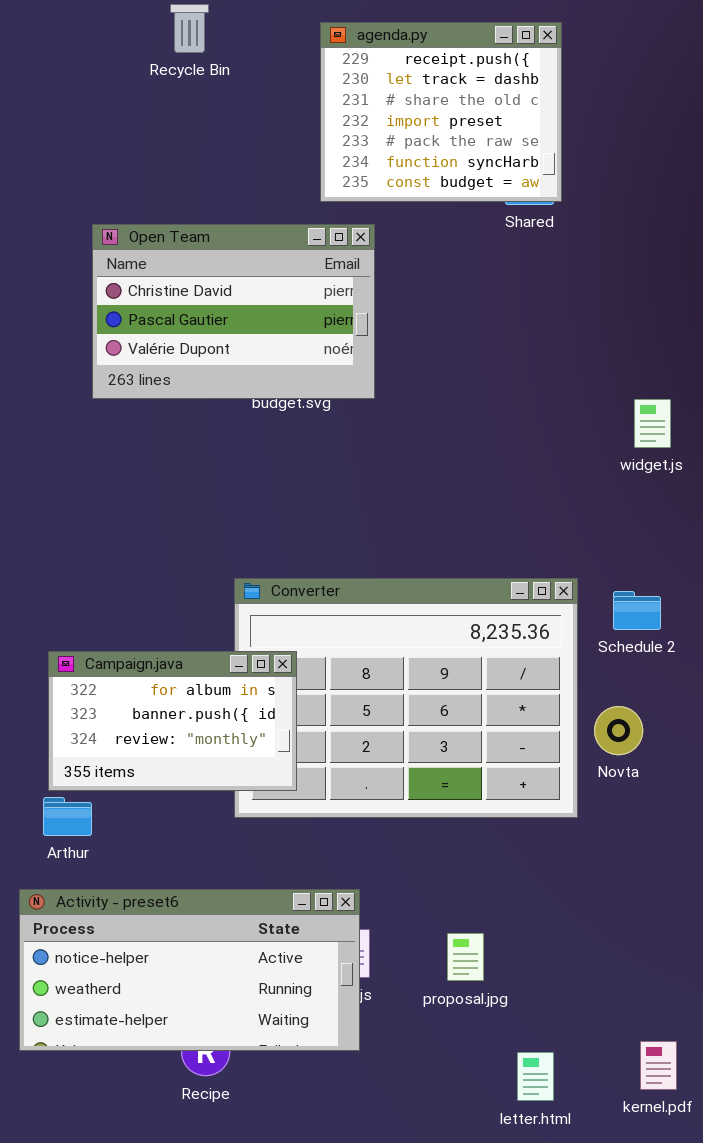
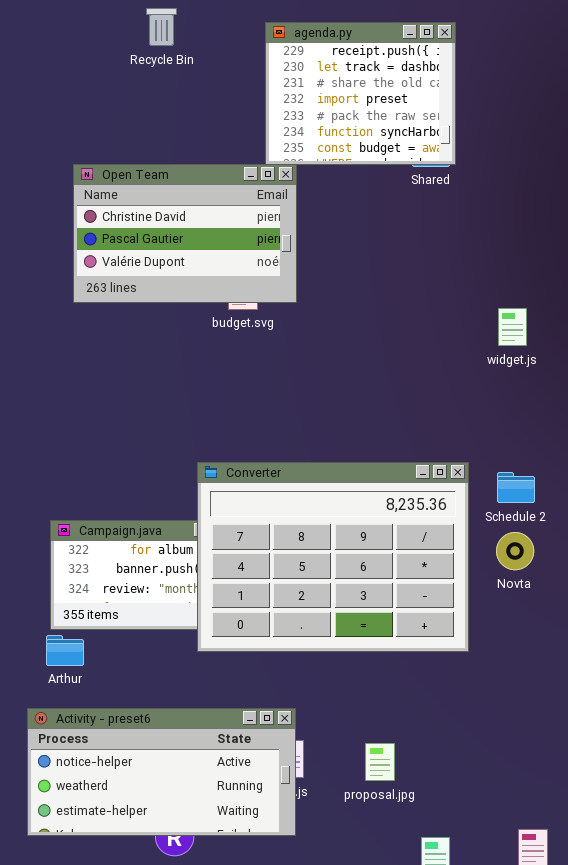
Open Team: [92,224,375,399] -> [73,164,297,303], moved
widget.js: [634,399,671,448] -> [498,308,527,346], moved
Converter: [234,578,578,818] -> [197,462,469,652], raised
Novta: [594,706,643,755] -> [496,532,534,570], moved

